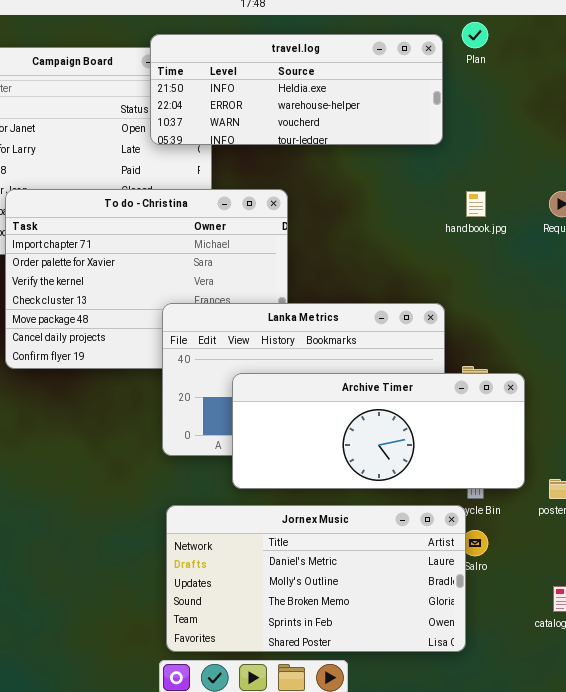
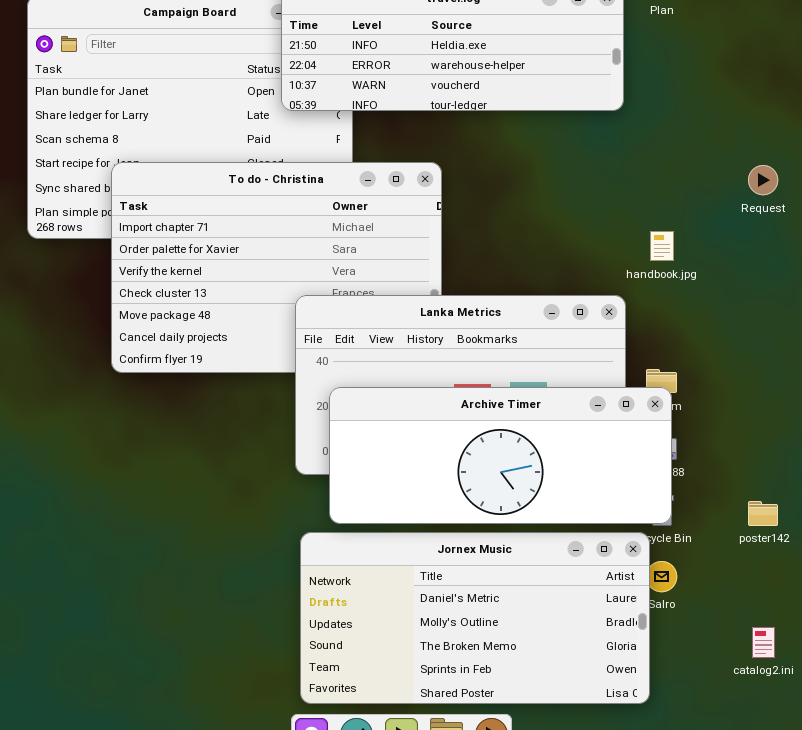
handbook.jpg: [466,191,486,217] -> [650,231,674,261], moved
Archive Timer: [232,373,525,489] -> [329,387,672,524], moved

